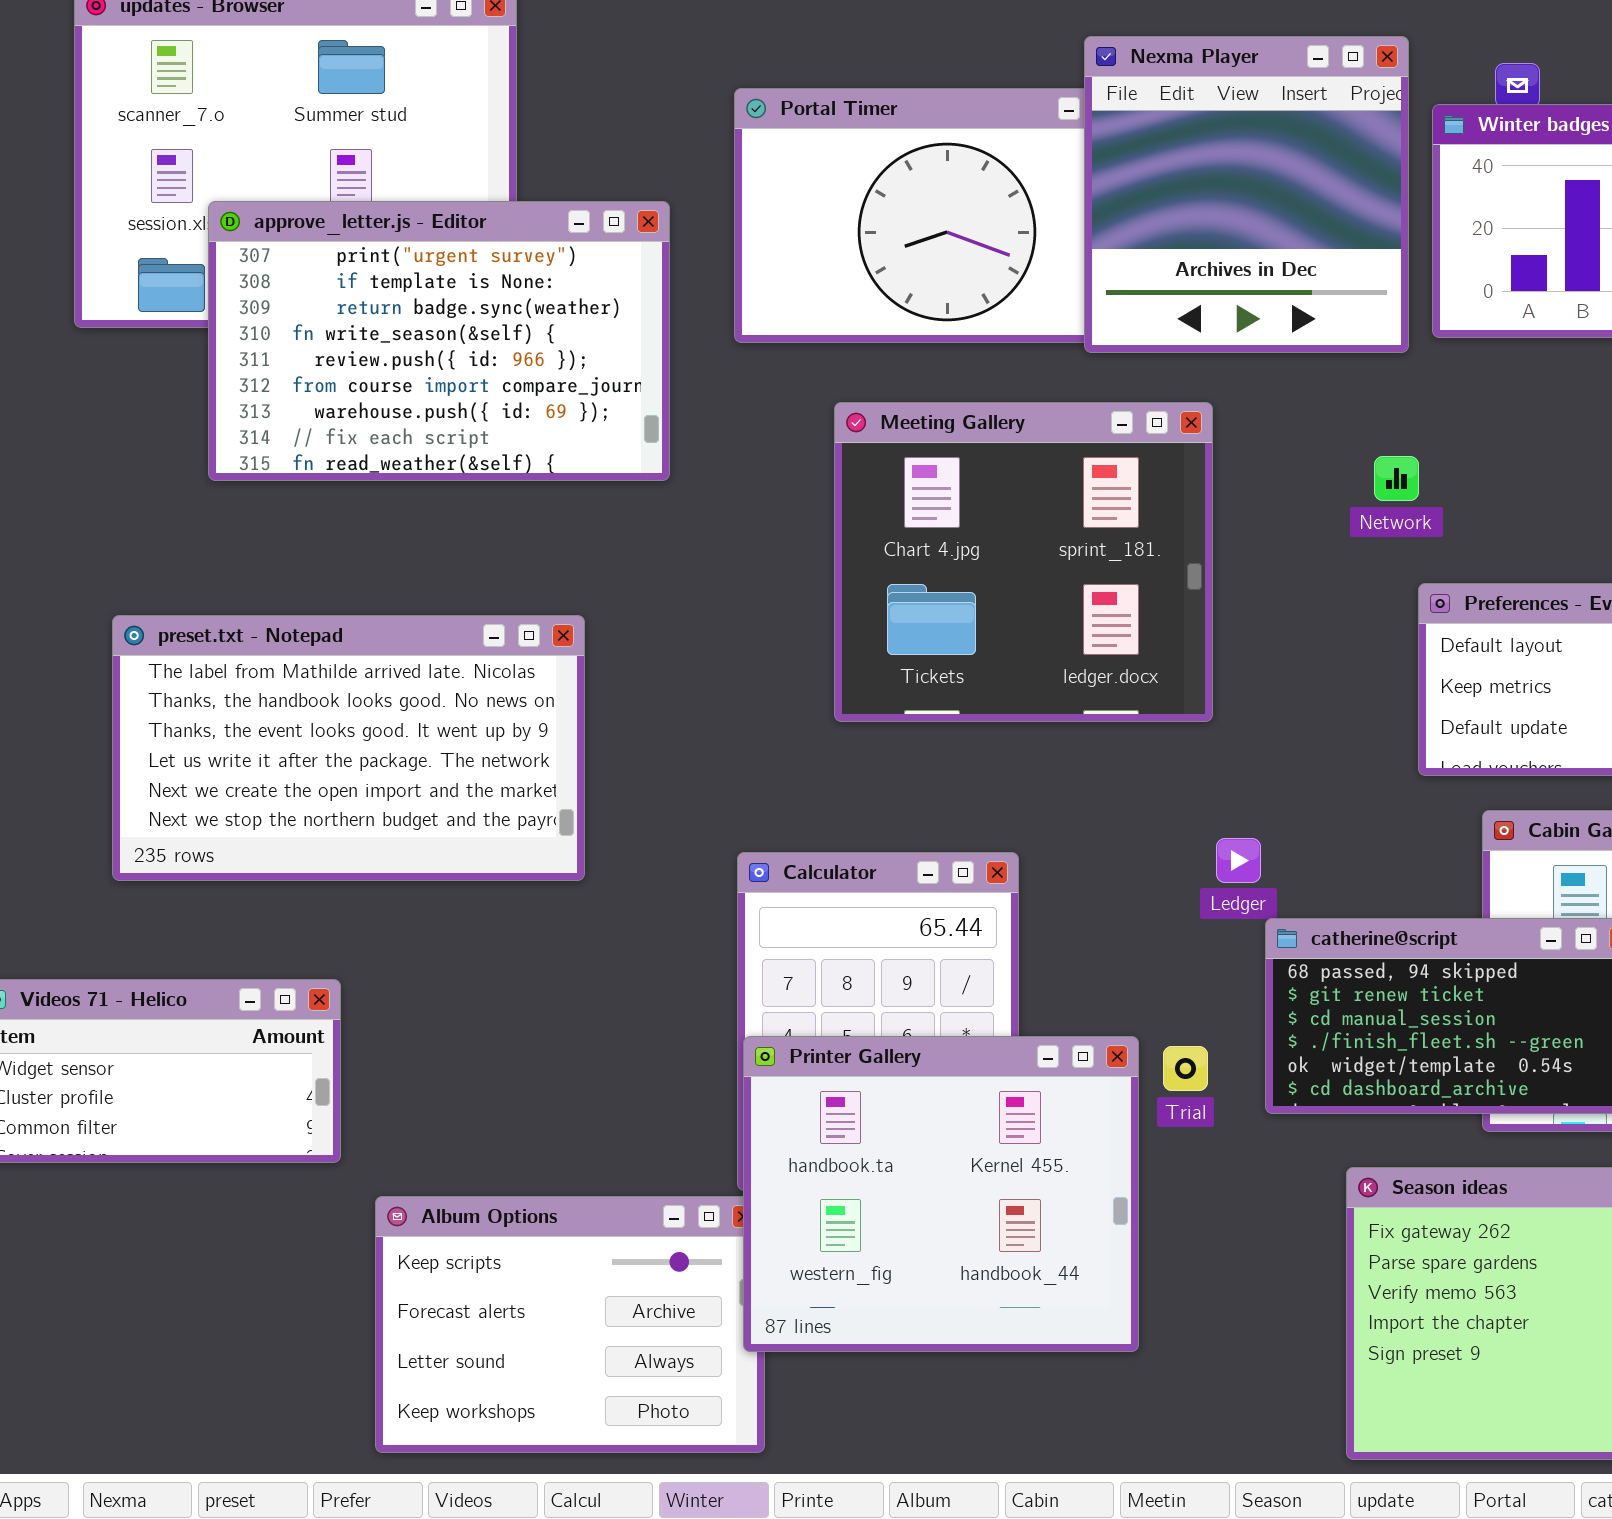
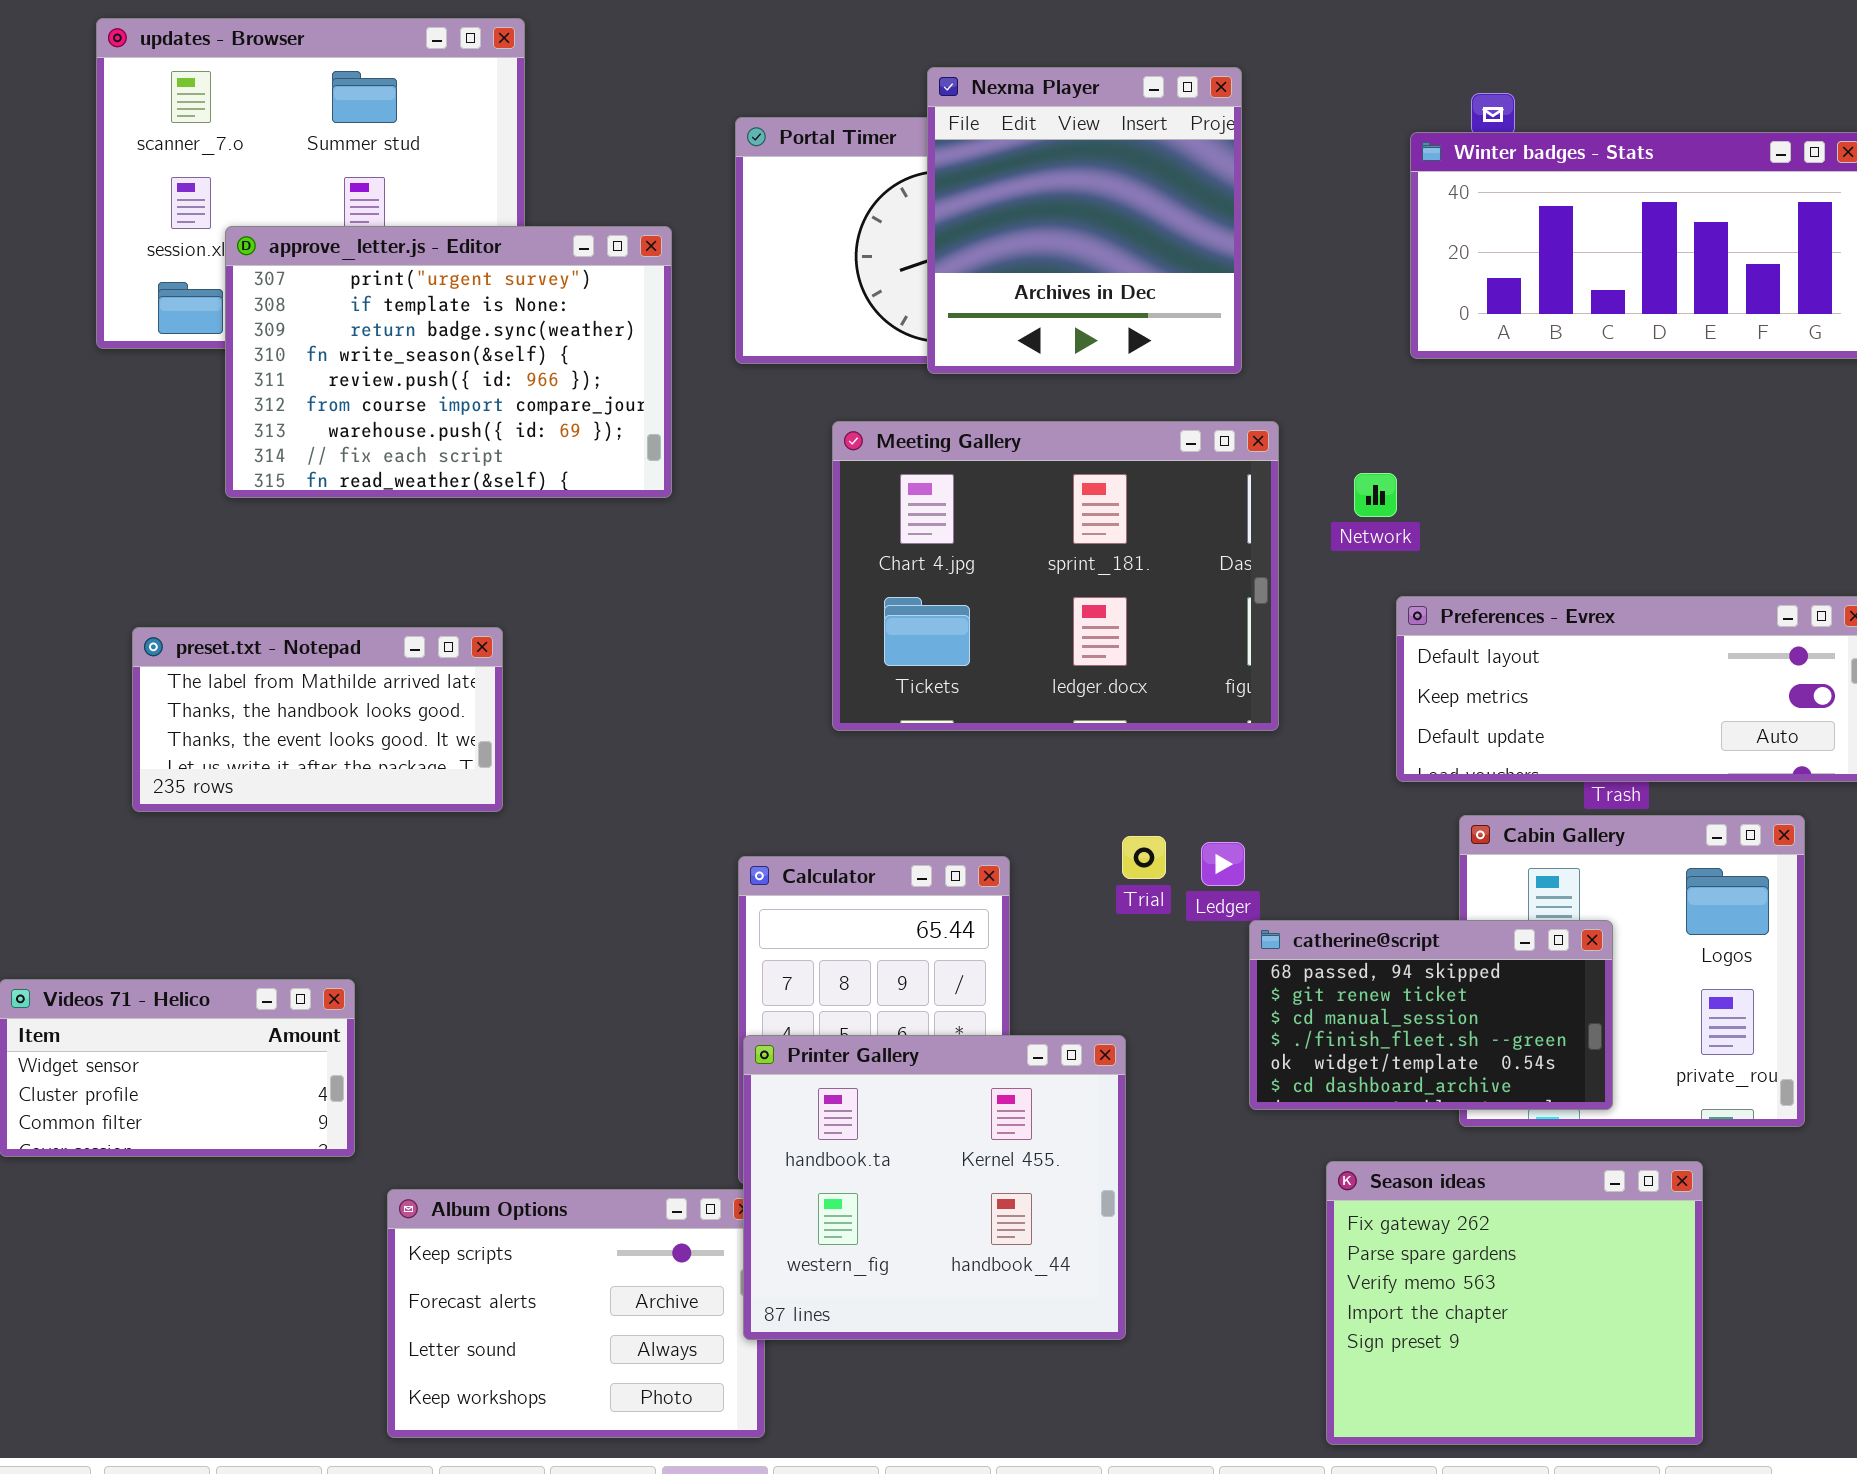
Nexma Player: [1084,36,1409,353] -> [927,67,1242,374], moved
Meeting Gallery: [834,402,1213,722] -> [832,421,1279,731], resized
preset.txt - Notepad: [112,615,585,881] -> [132,627,503,812], resized
Trial: [1163,1046,1208,1091] -> [1122,836,1166,879], moved

